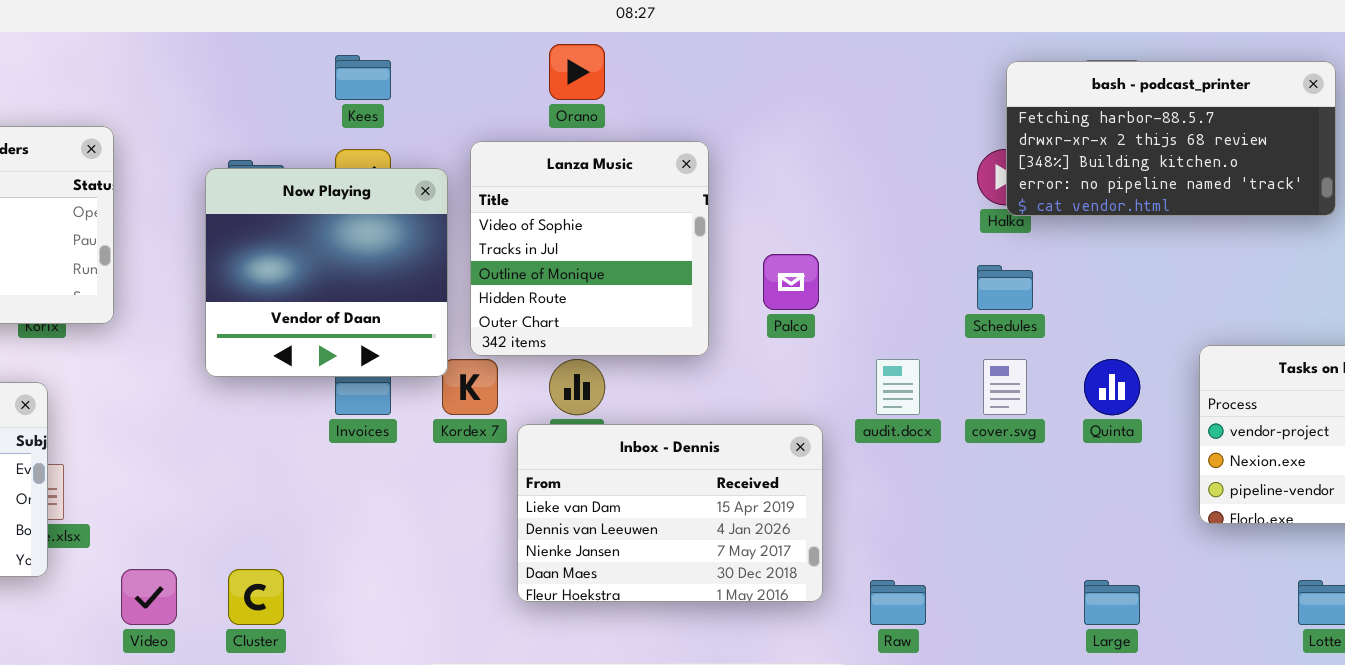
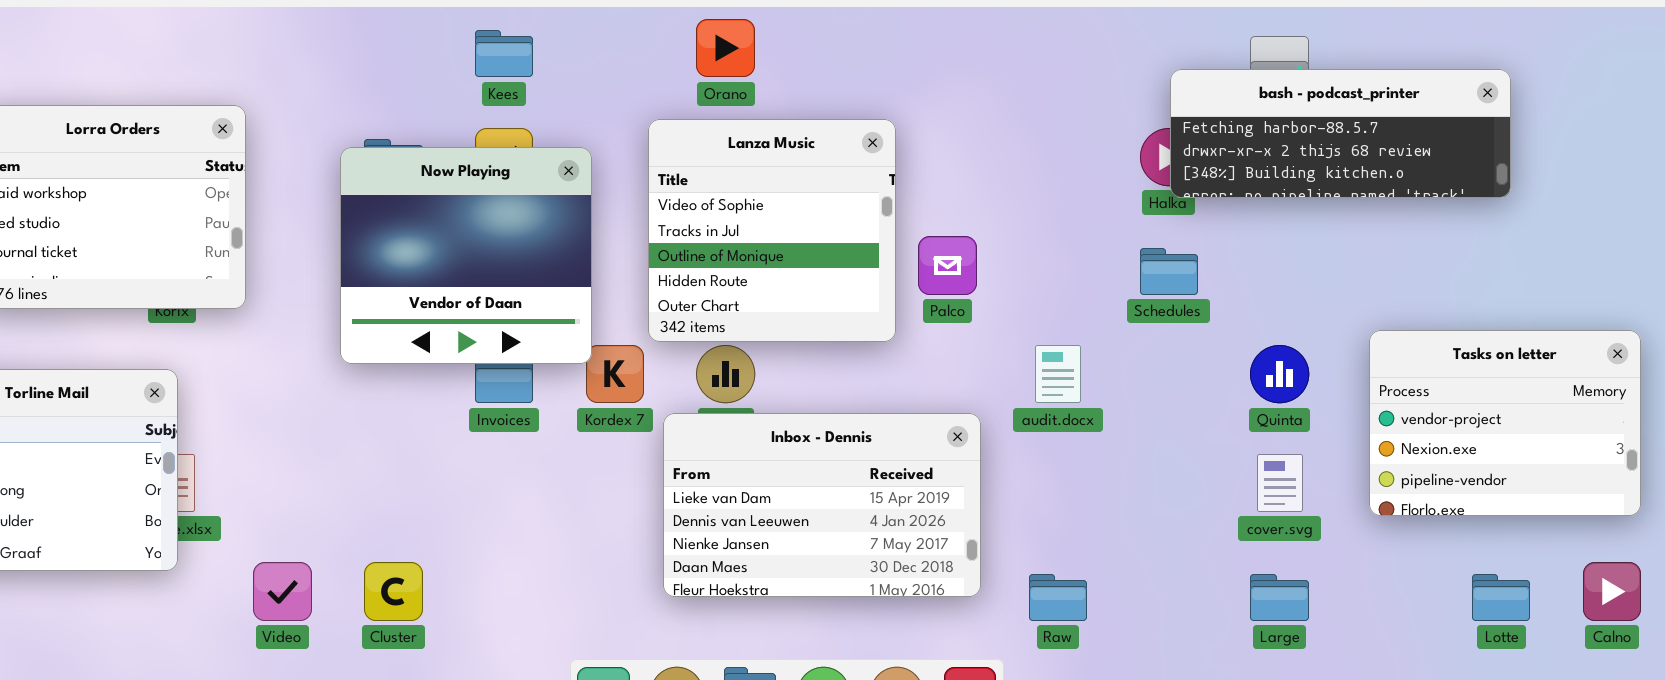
bash - podcast_printer: [1006,61,1336,216] -> [1170,69,1511,198], resized
Lanza Music: [470,141,709,356] -> [648,119,896,342], moved
cover.svg: [983,359,1027,415] -> [1257,454,1303,512], moved

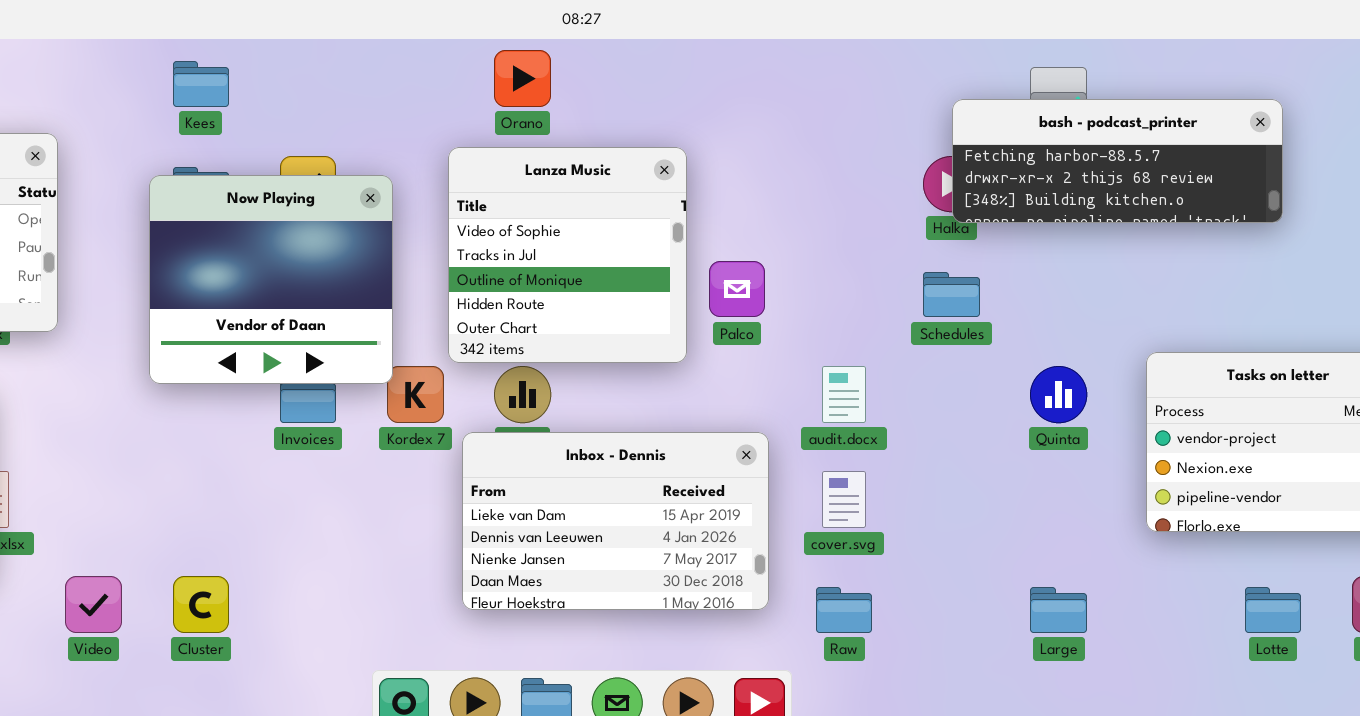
Kees: [475,30,533,77] -> [173,61,229,107], moved
cover.svg: [1257,454,1303,512] -> [822,471,866,528], moved

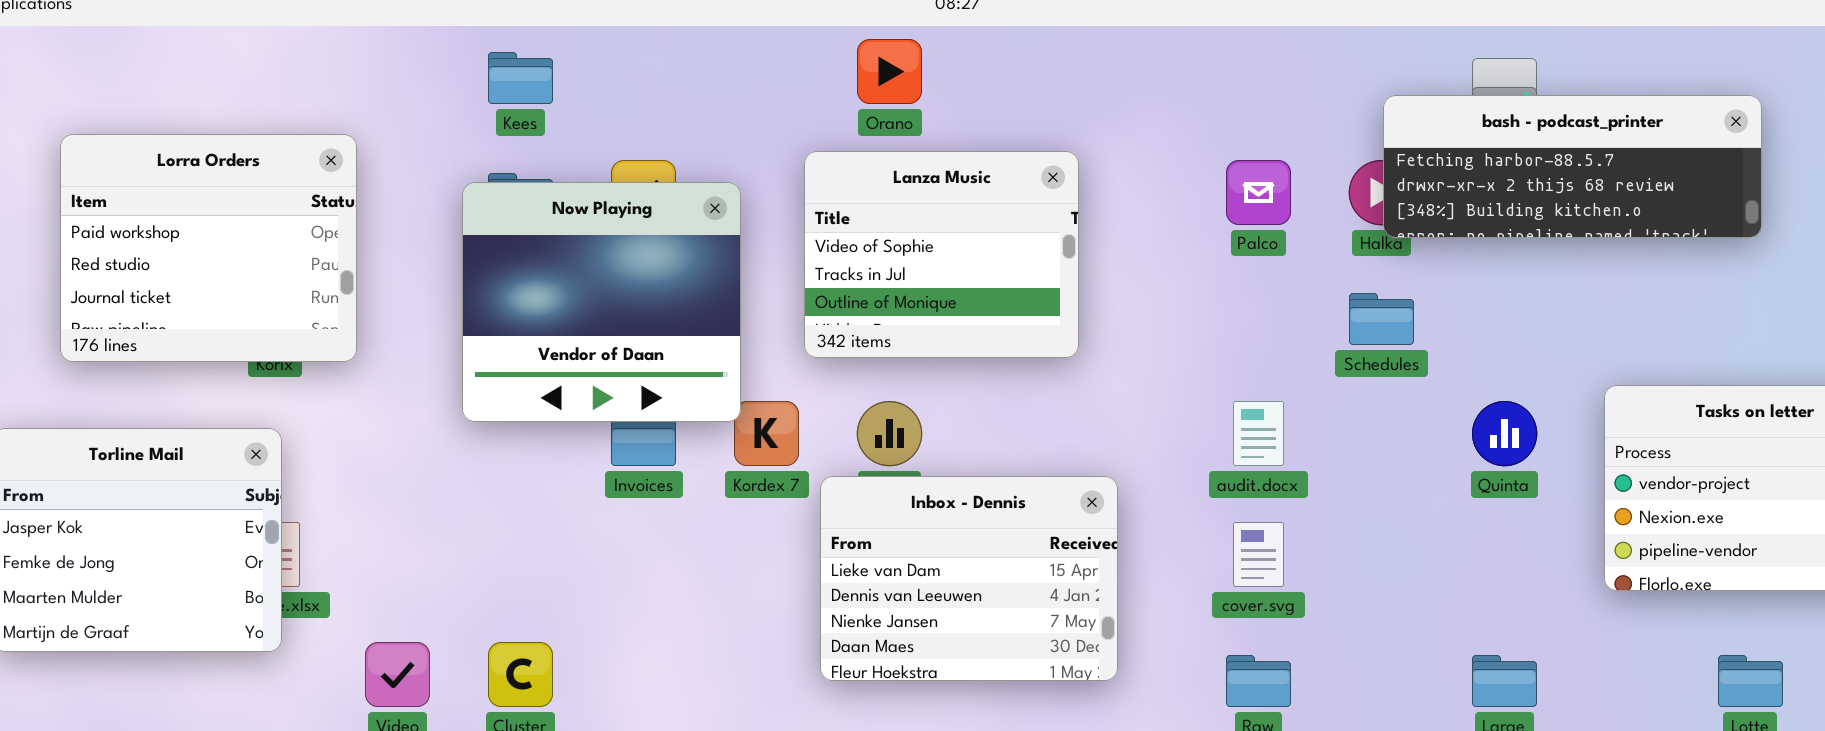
Lanza Music: [448,147,687,363] -> [804,151,1079,358], resized
Palco: [709,261,765,317] -> [1226,160,1291,225], moved
Inbox - Dennis: [462,432,769,610] -> [820,476,1118,681], resized

